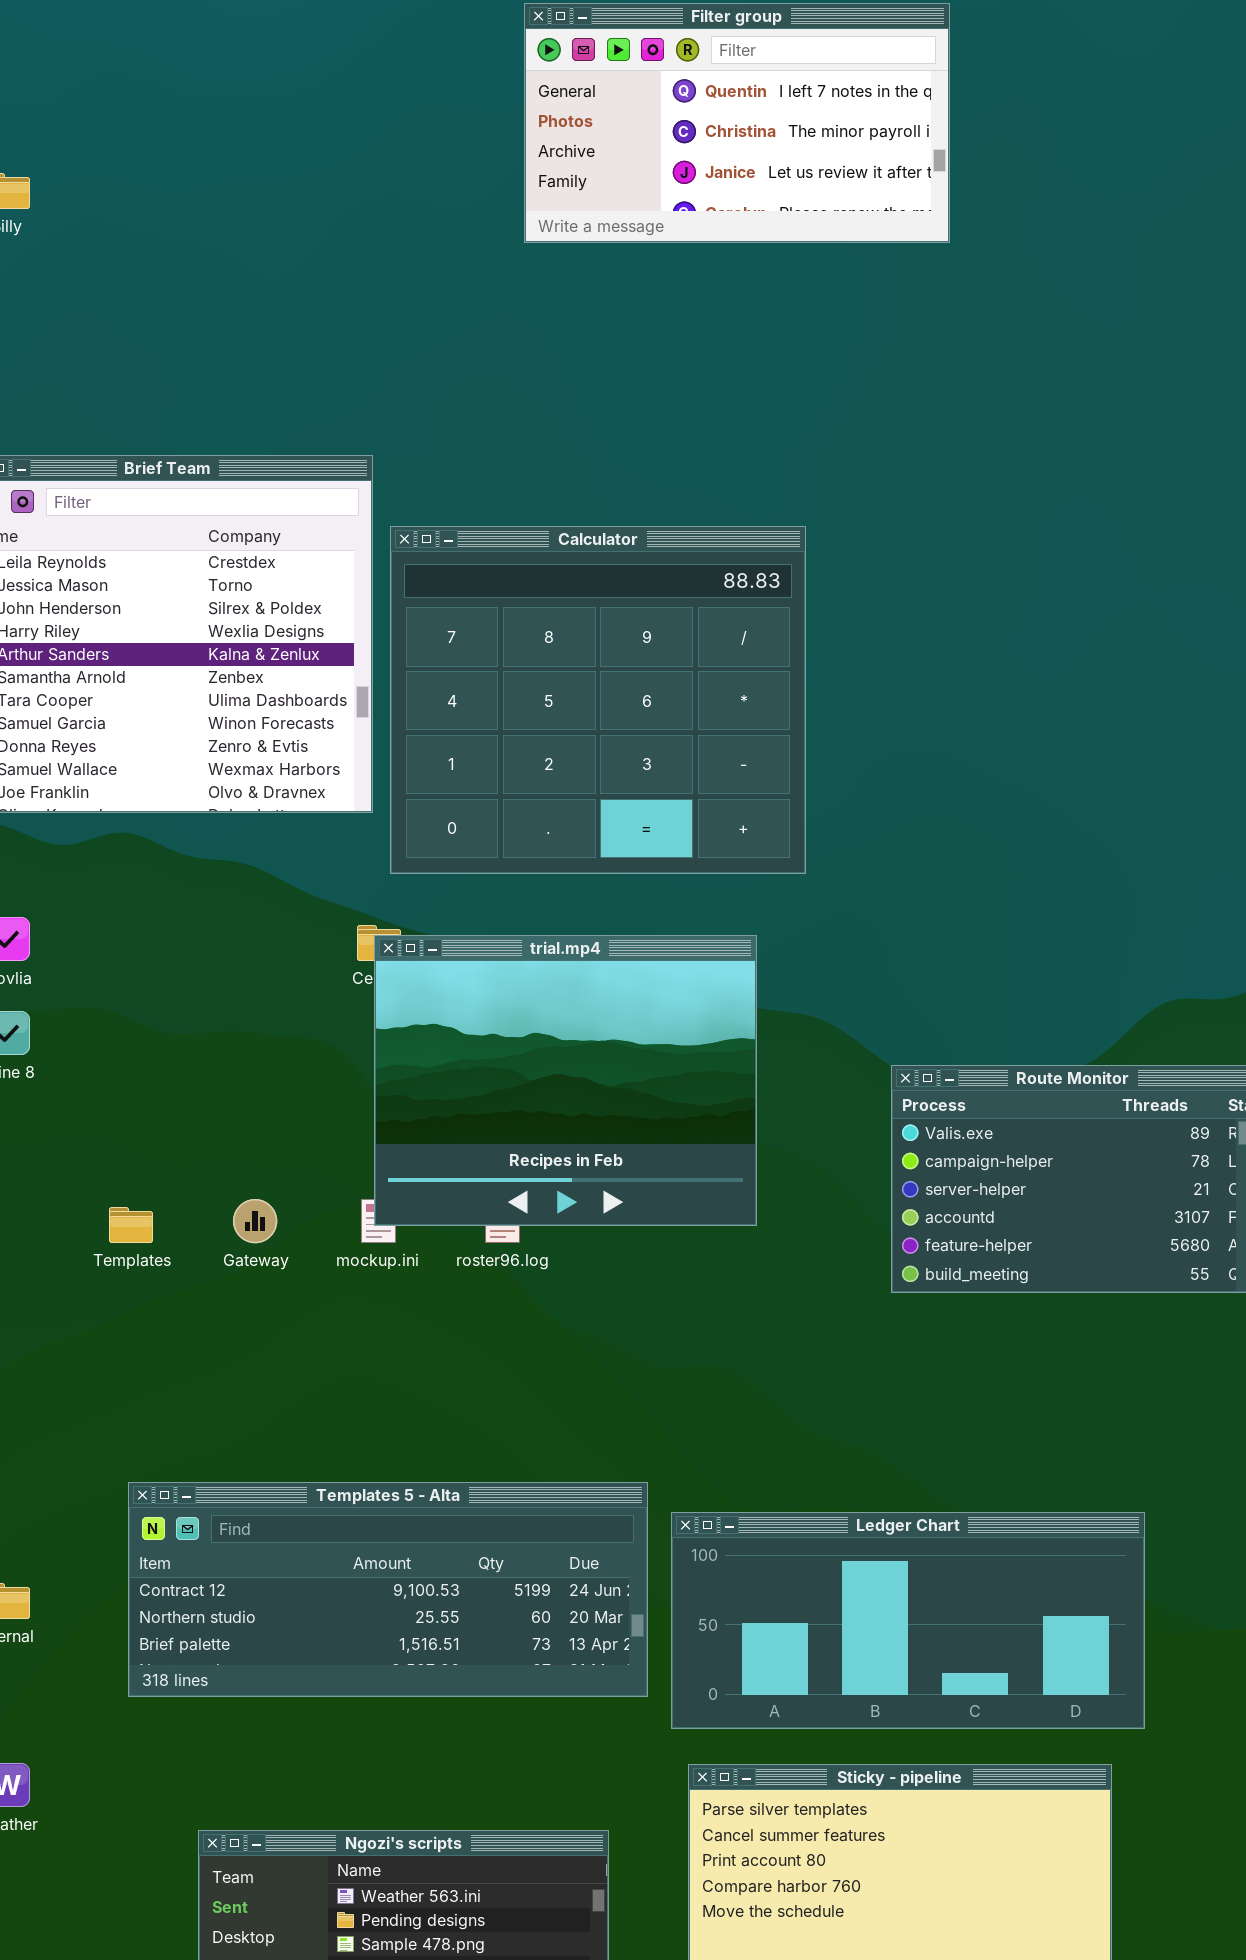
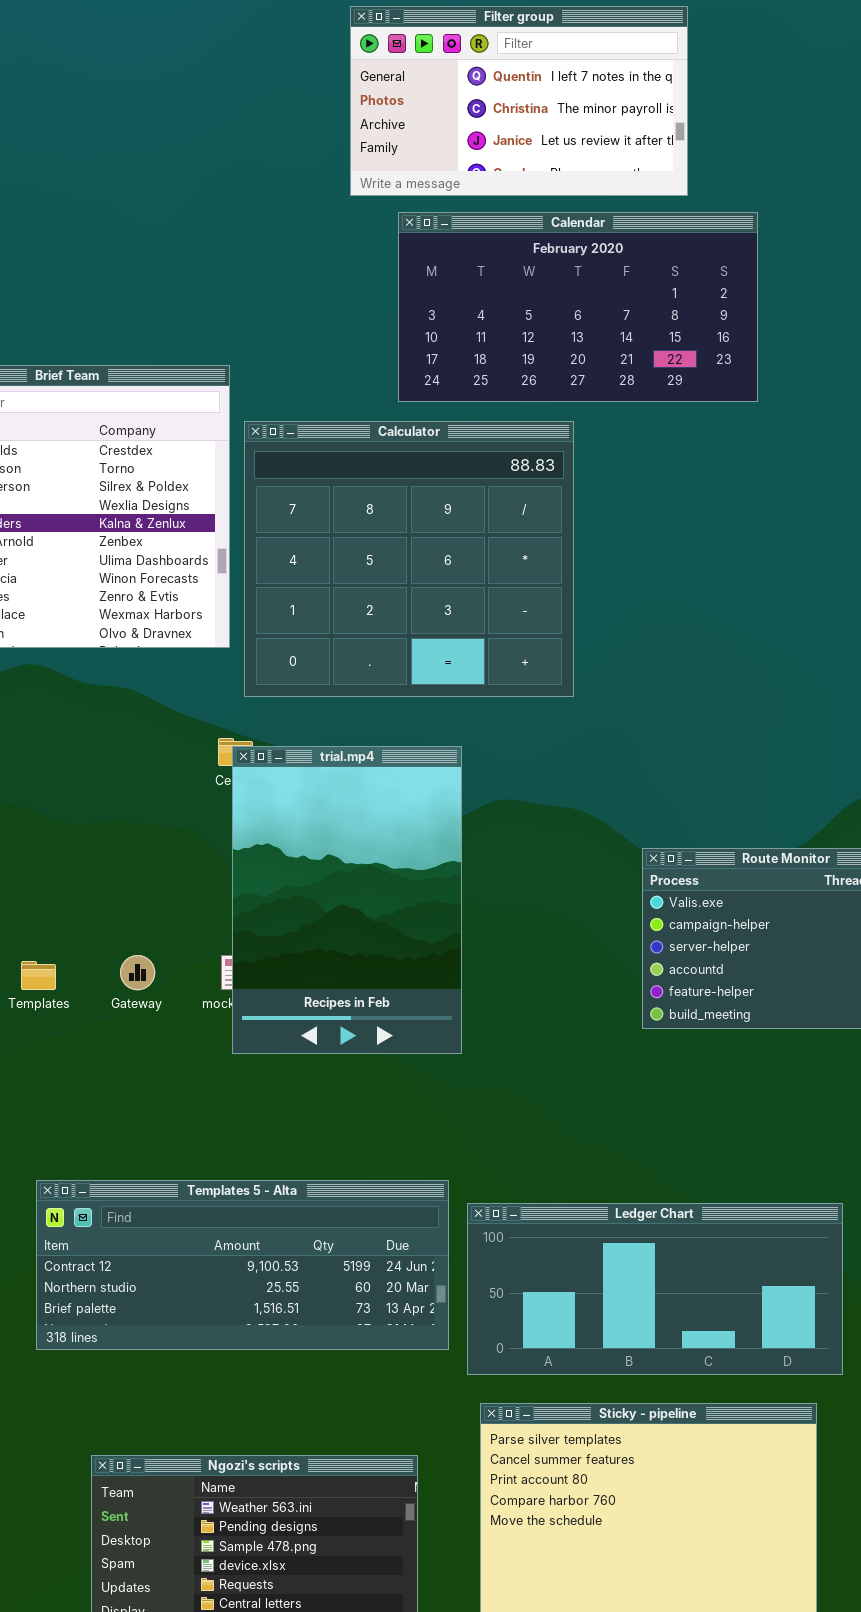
Calendar: none -> [398,212,758,402], opened
trial.mp4: [374,935,757,1226] -> [232,746,462,1054], resized

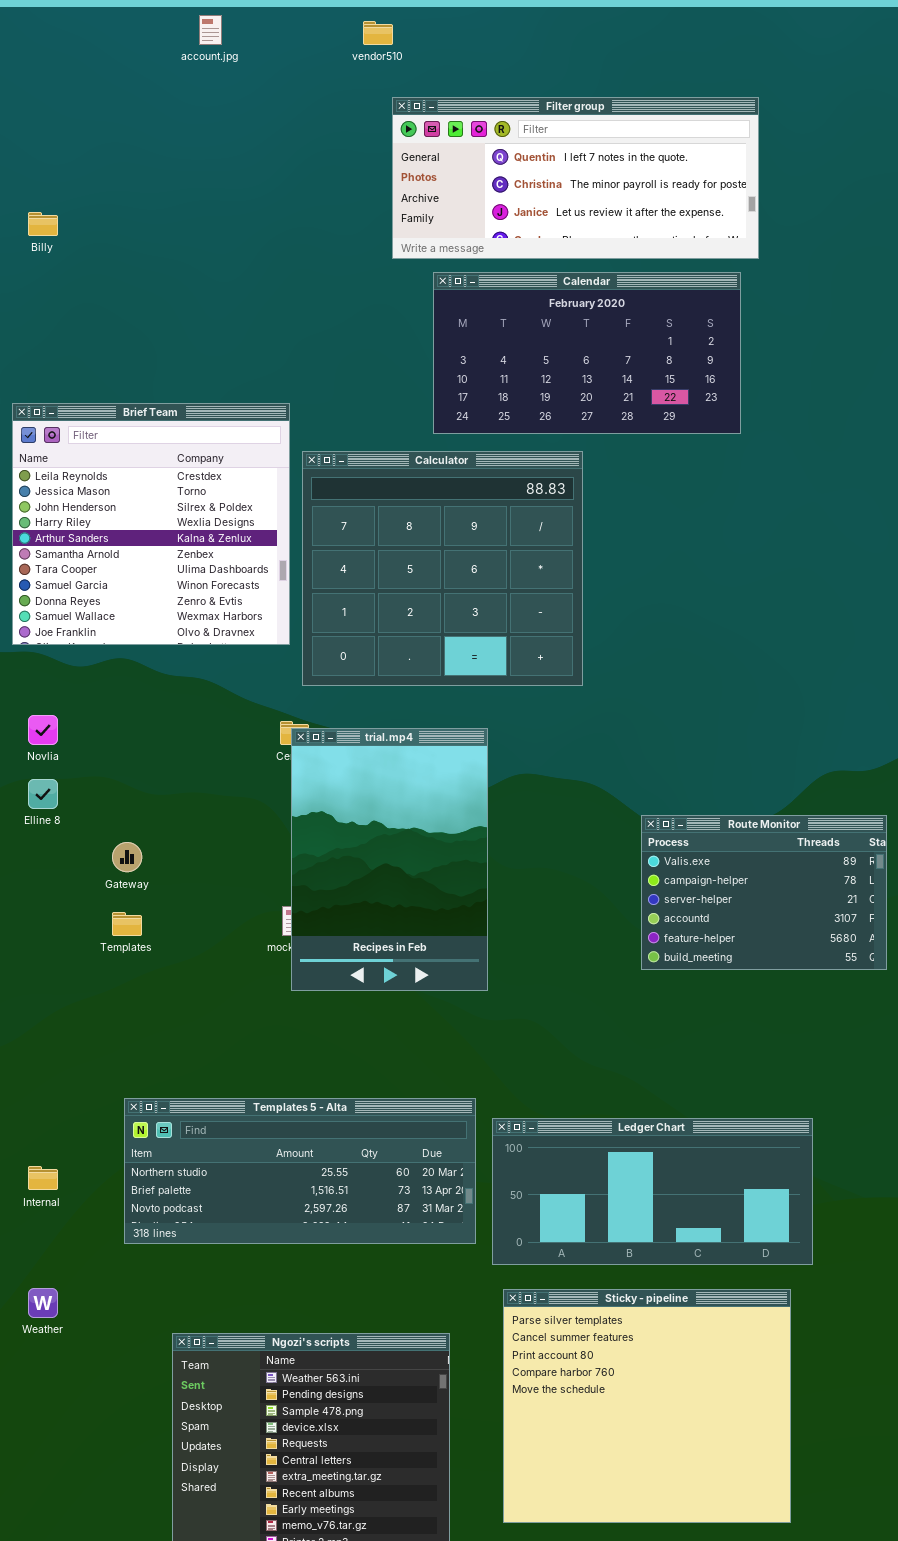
Filter group: [350,6,688,196] -> [392,97,759,259], resized
Gateway: [120,955,155,990] -> [112,842,142,872], moved
Templates 5 - Alta: [36,1180,449,1350] -> [124,1098,476,1244], scrolled down 1 row

